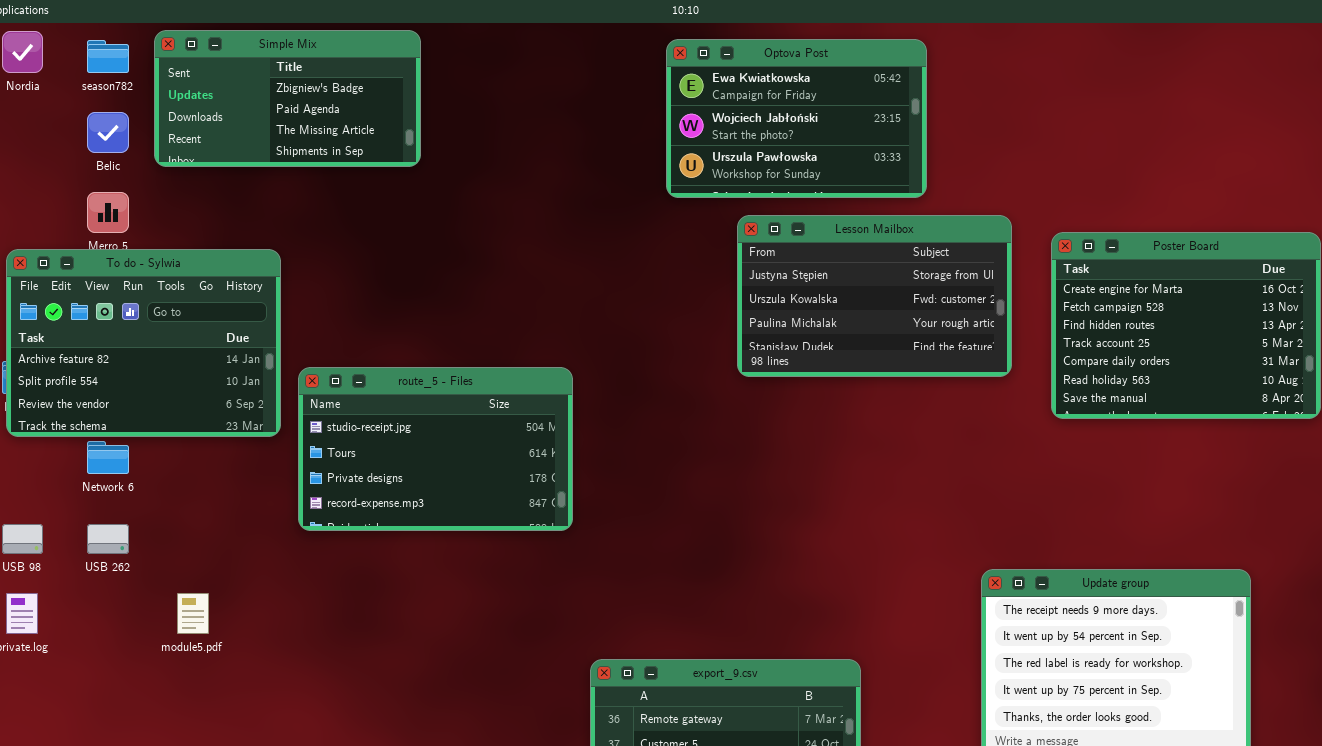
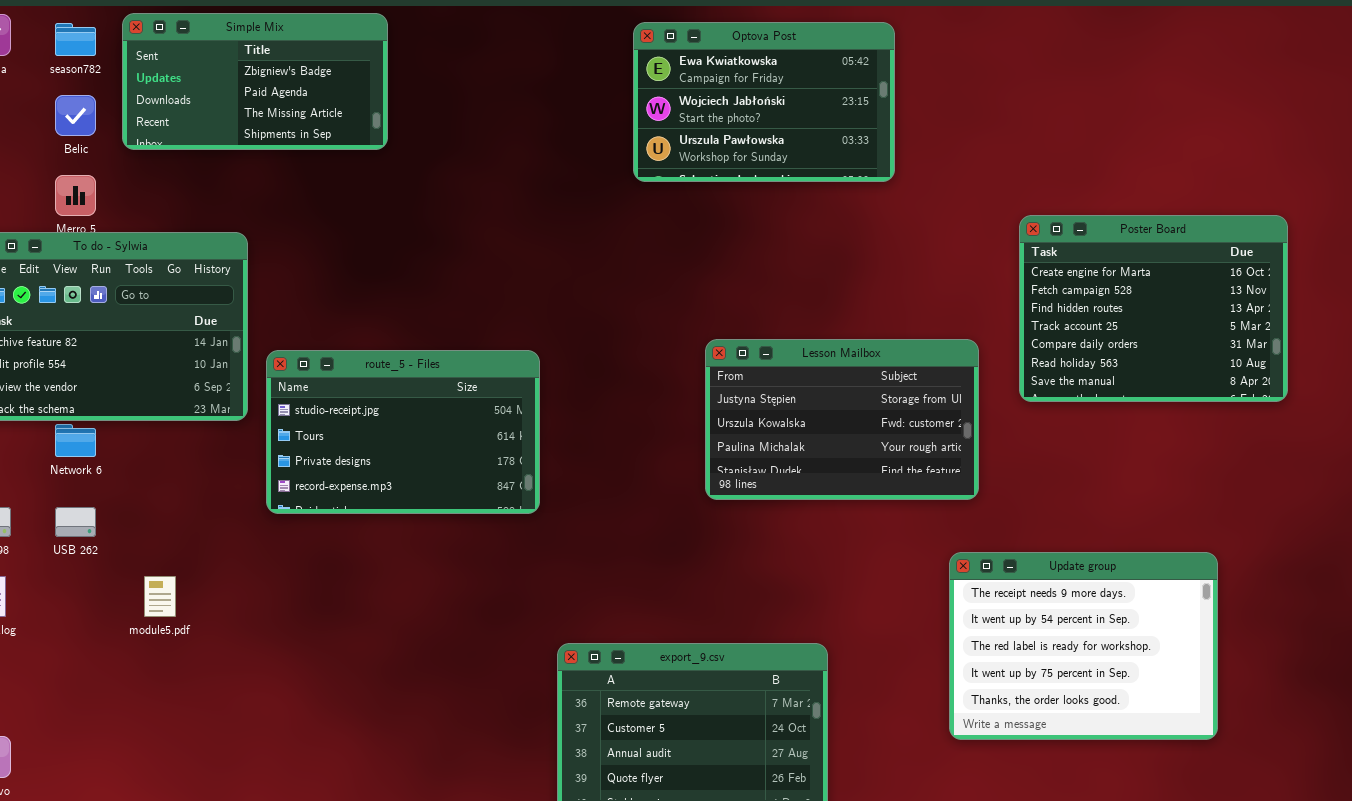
Lesson Mailbox: [737,215,1012,377] -> [705,339,979,500], moved

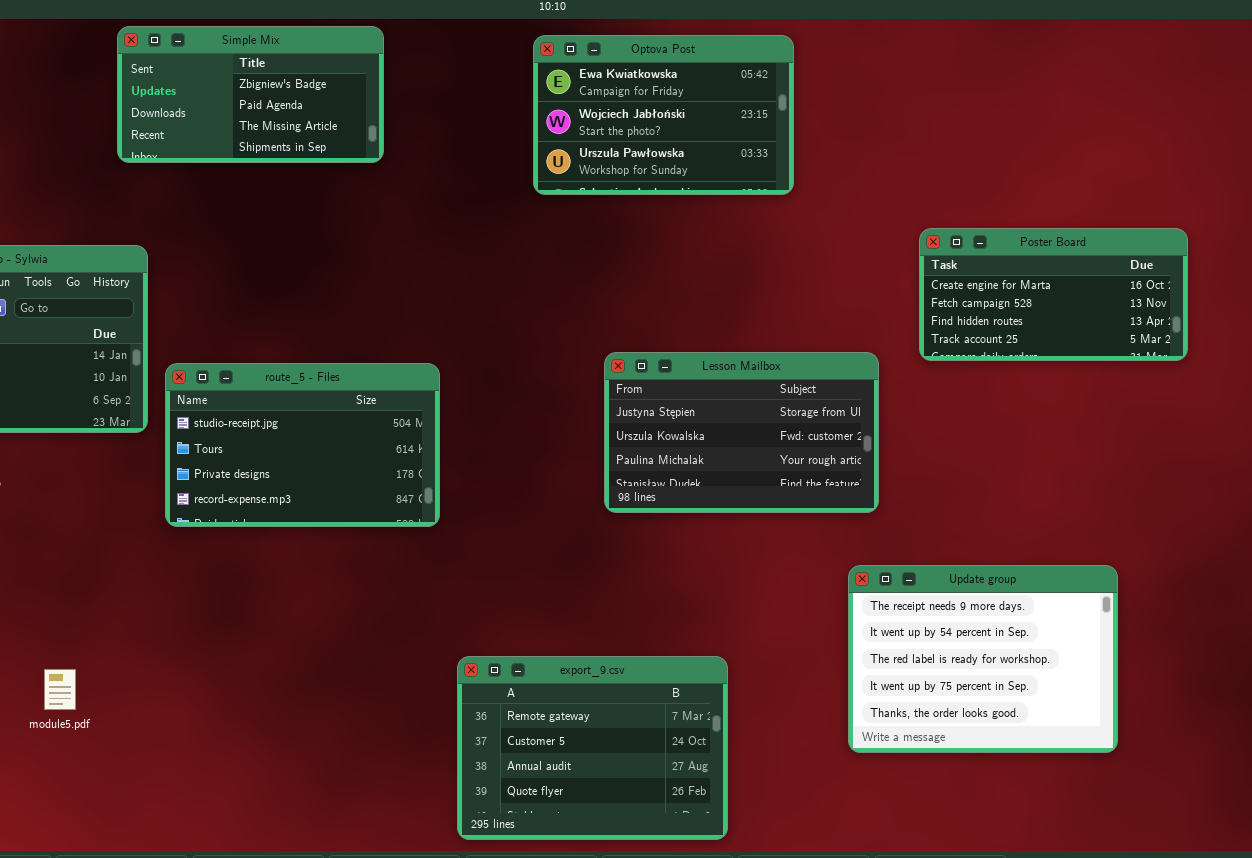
Simple Mix: [122,13,388,150] -> [117,26,384,163], moved
Poster Board: [1019,215,1288,402] -> [919,228,1188,361], resized
module5.pdf: [144,576,176,617] -> [44,669,76,710], moved

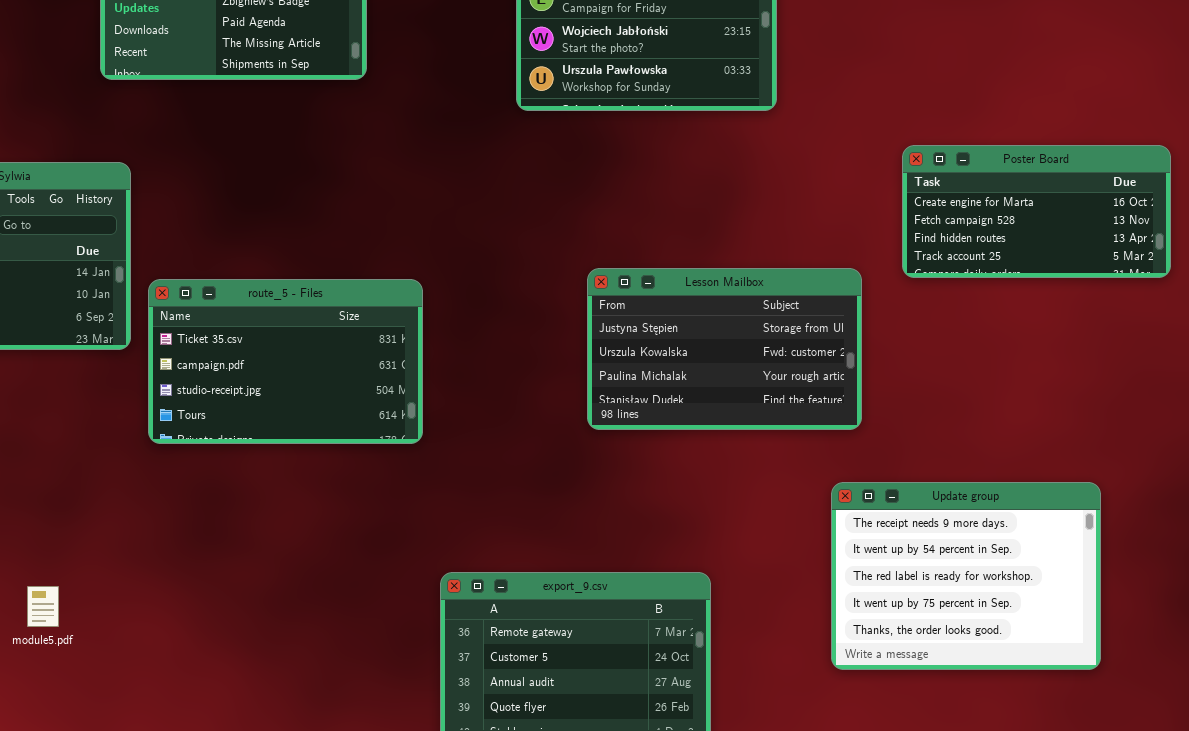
route_5 - Files: [165,363,440,527] -> [148,279,423,444], scrolled up 2 rows

